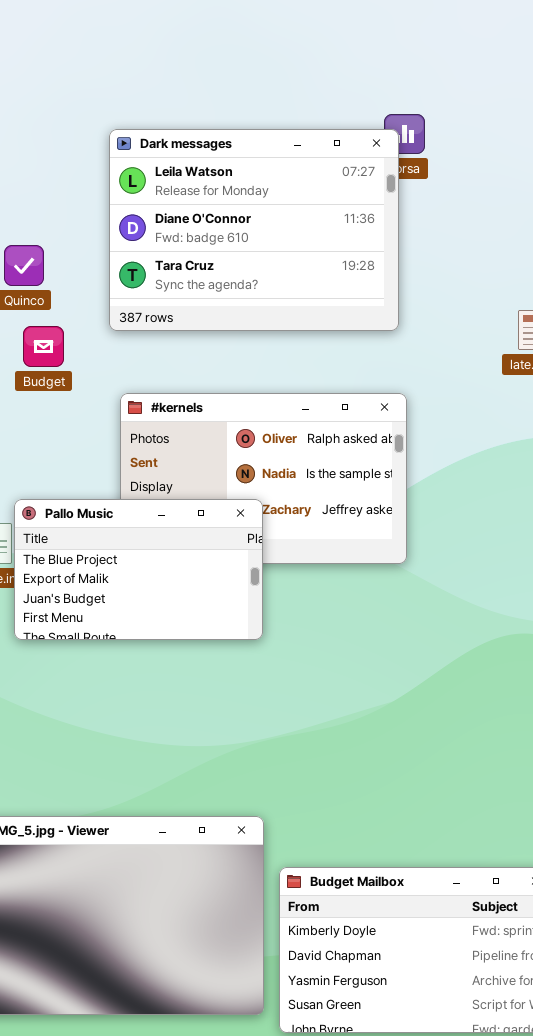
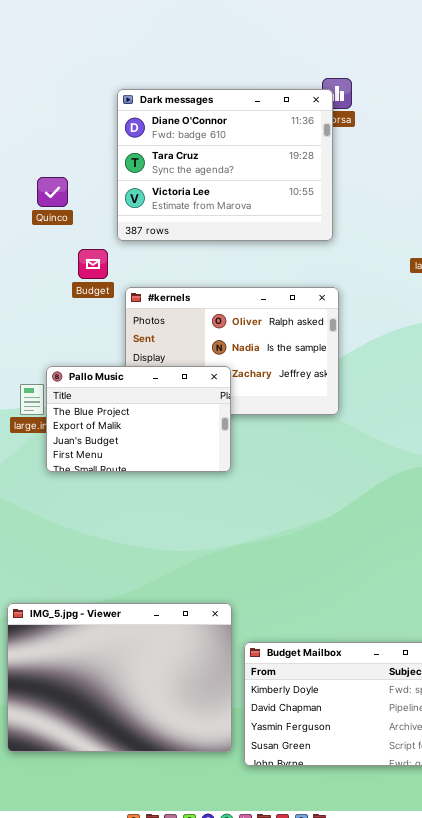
Dark messages: [109,129,399,331] -> [117,89,333,241], scrolled down 1 row
Budget: [23,326,64,367] -> [78,249,108,279], moved

